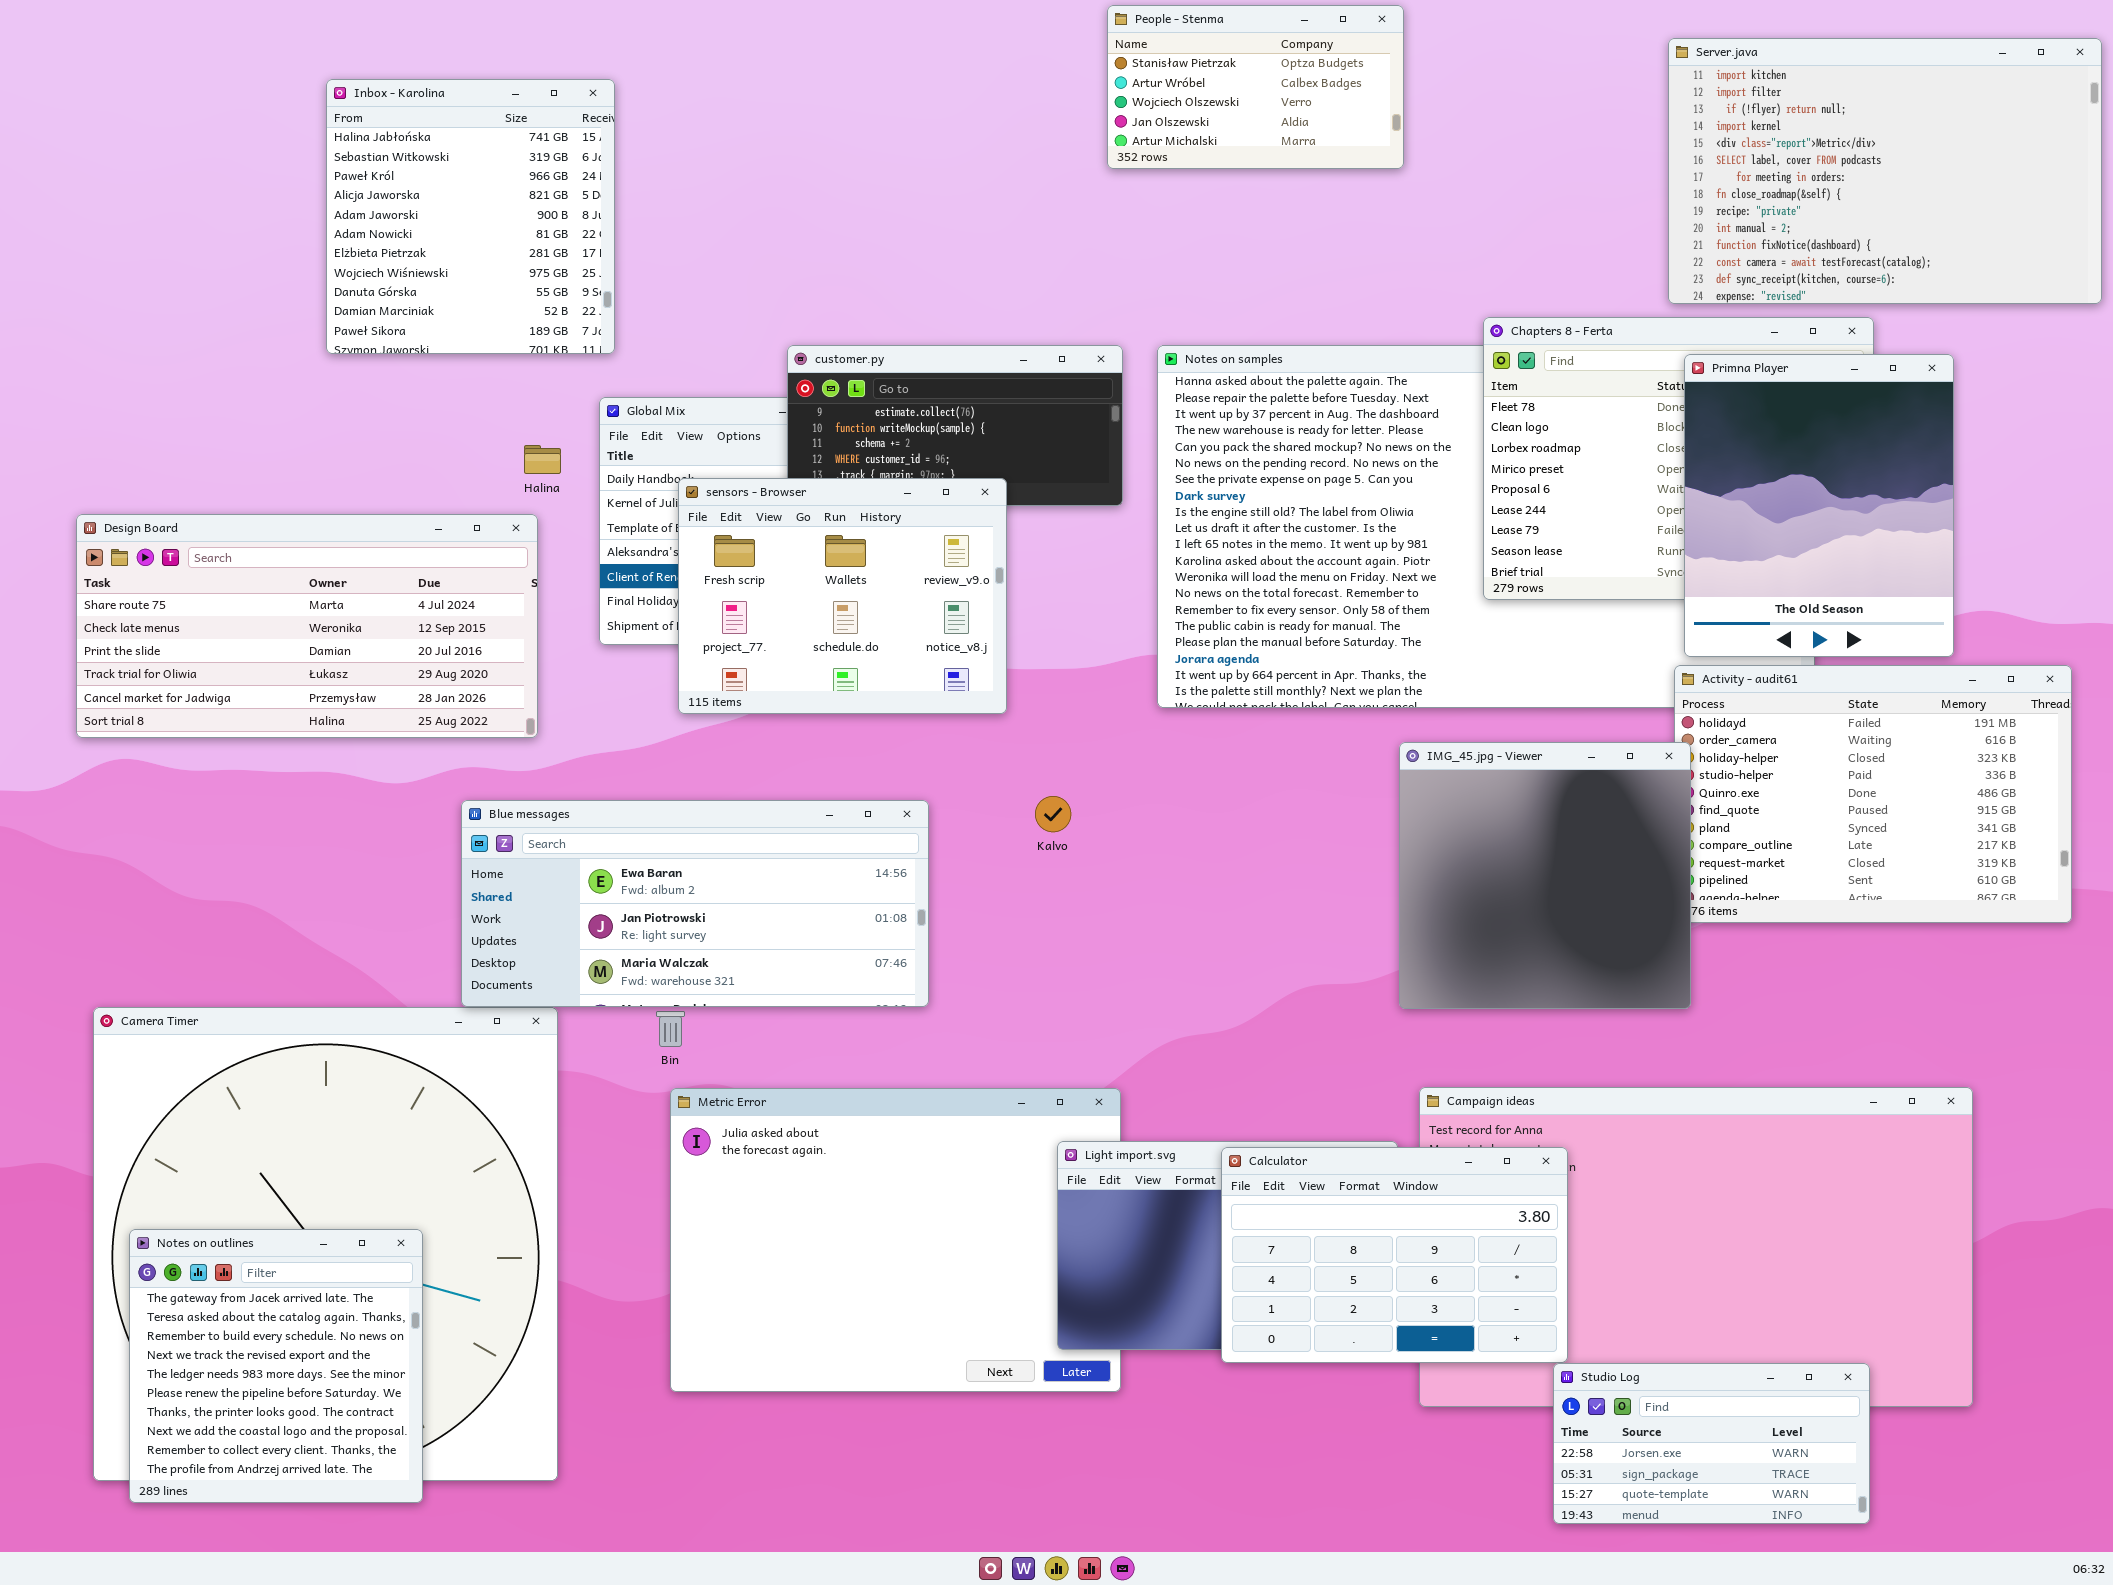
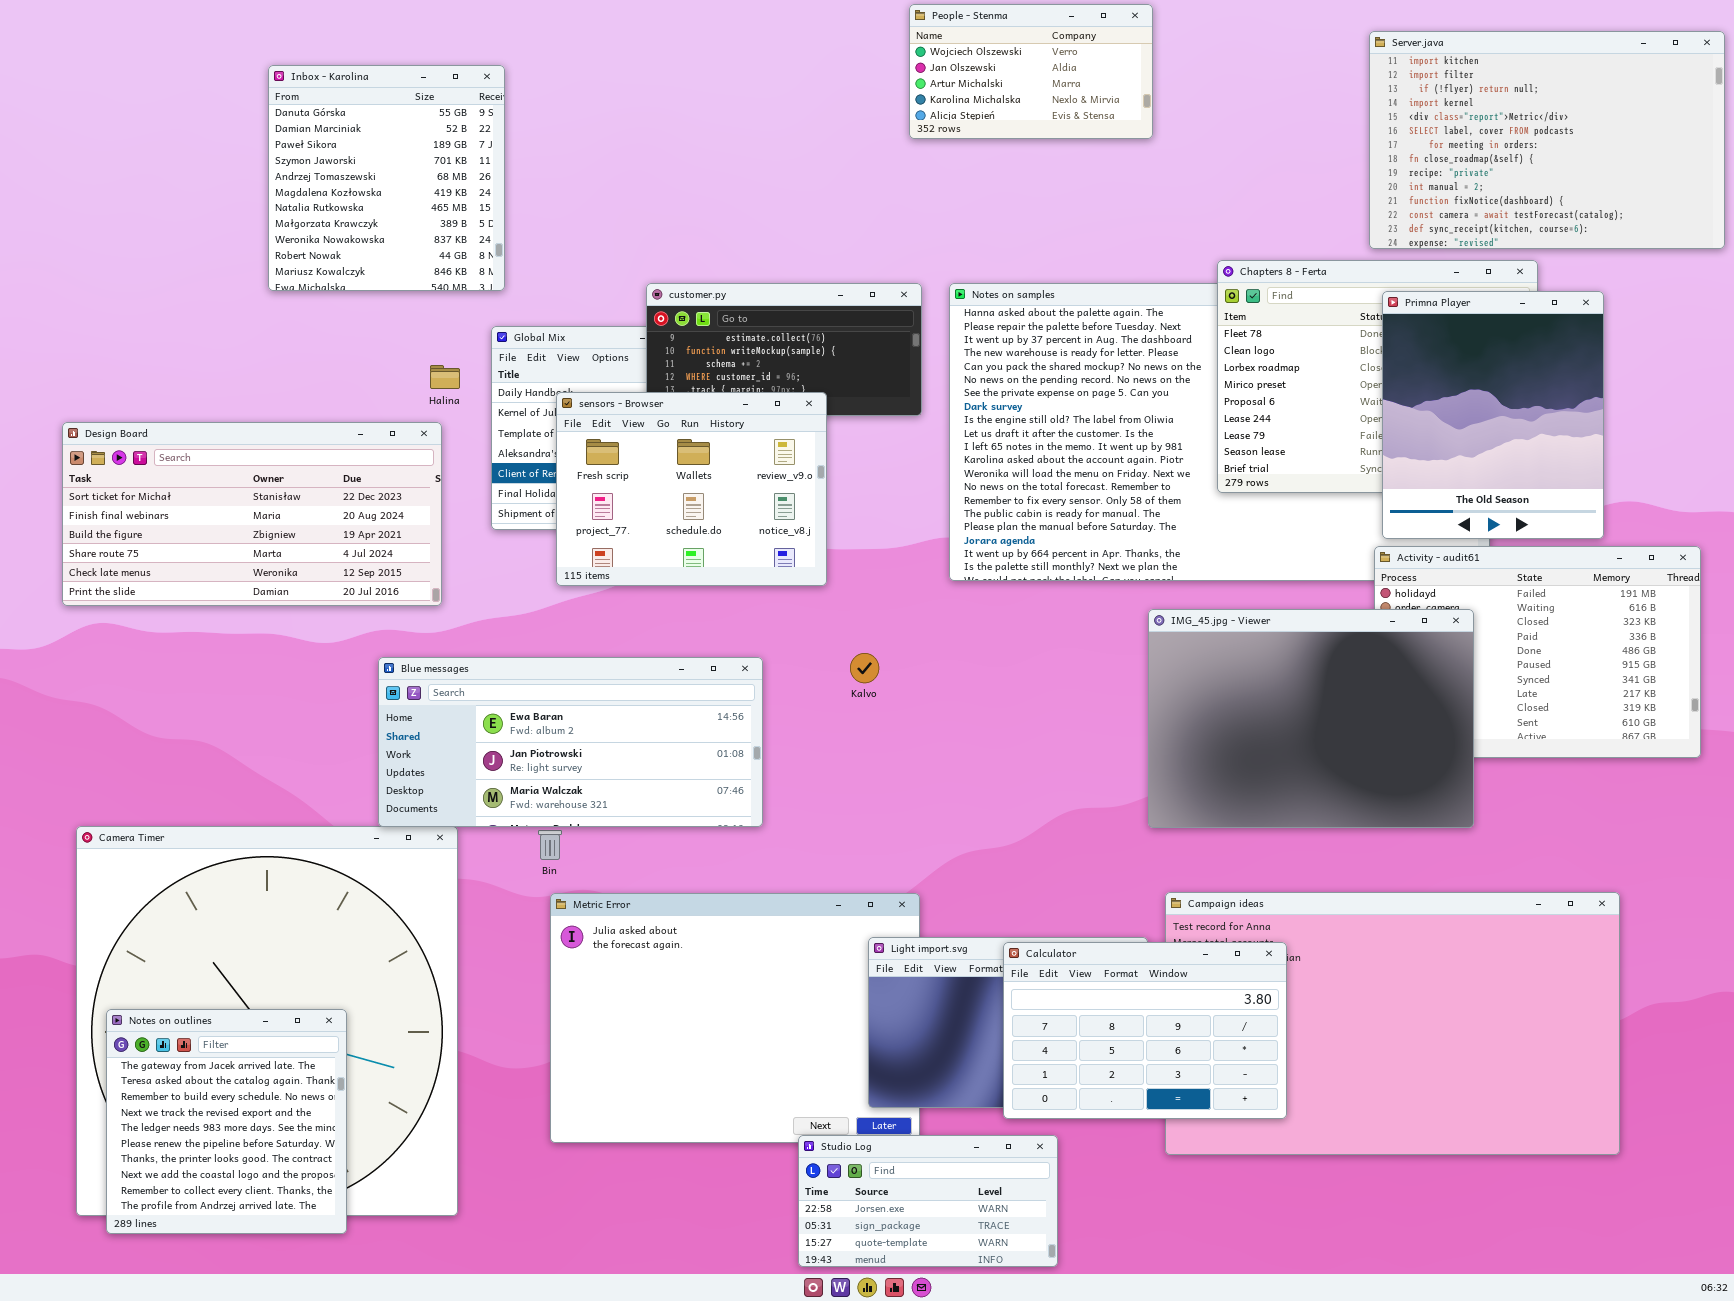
People - Stenma: [1107,5,1404,169] -> [909,4,1153,139], scrolled down 2 rows
Inbox - Karolina: [326,79,615,354] -> [268,65,505,291], scrolled down 8 rows
Design Board: [76,514,538,738] -> [62,422,442,606], scrolled up 3 rows
IMG_45.jpg - Viewer: [1399,742,1691,1009] -> [1148,609,1474,828], resized
Studio Log: [1553,1363,1870,1524] -> [798,1135,1058,1267], moved

